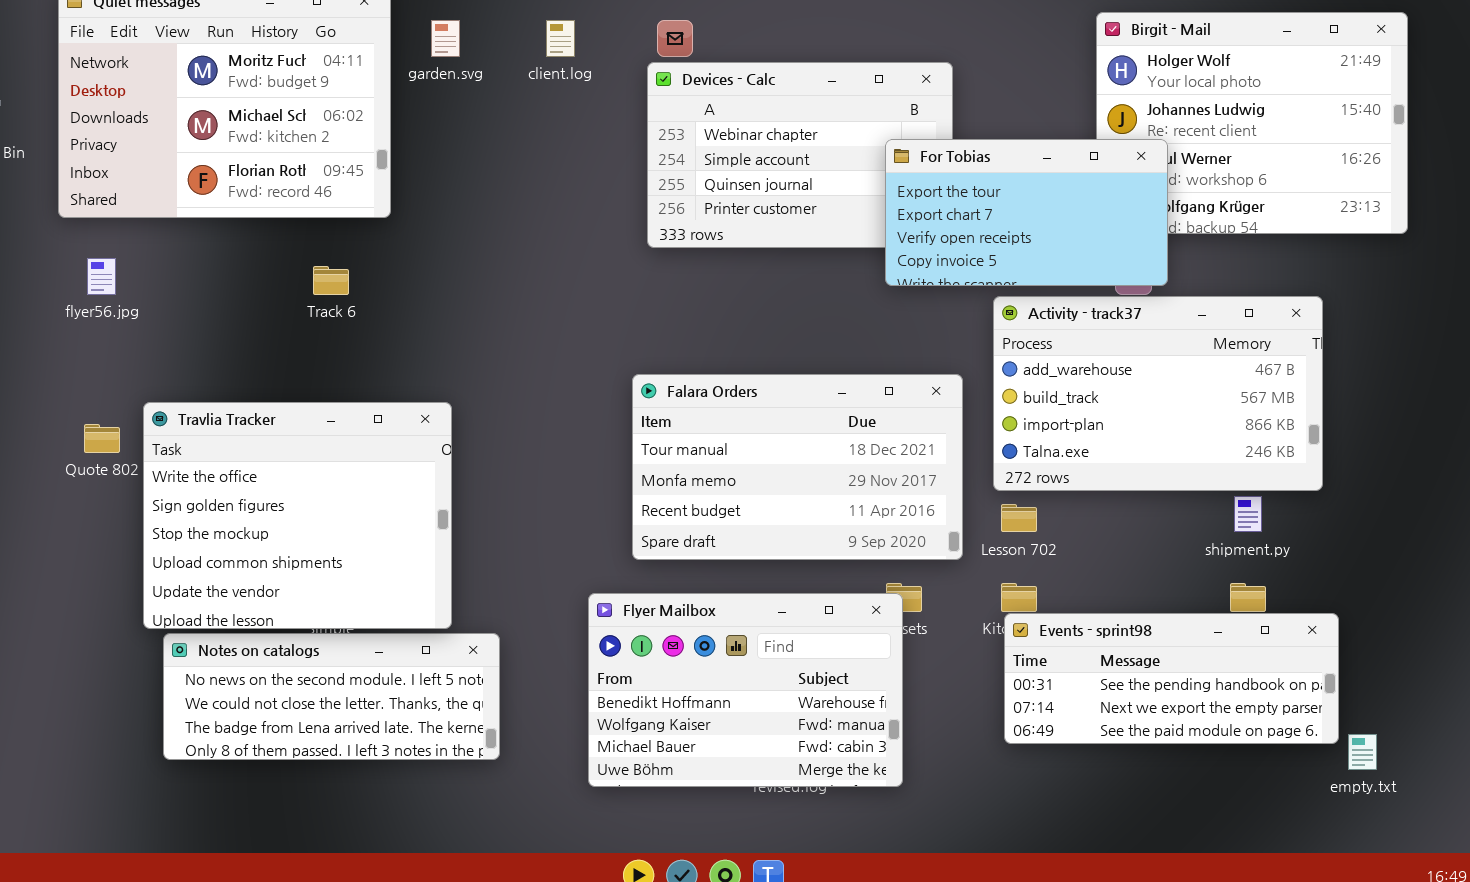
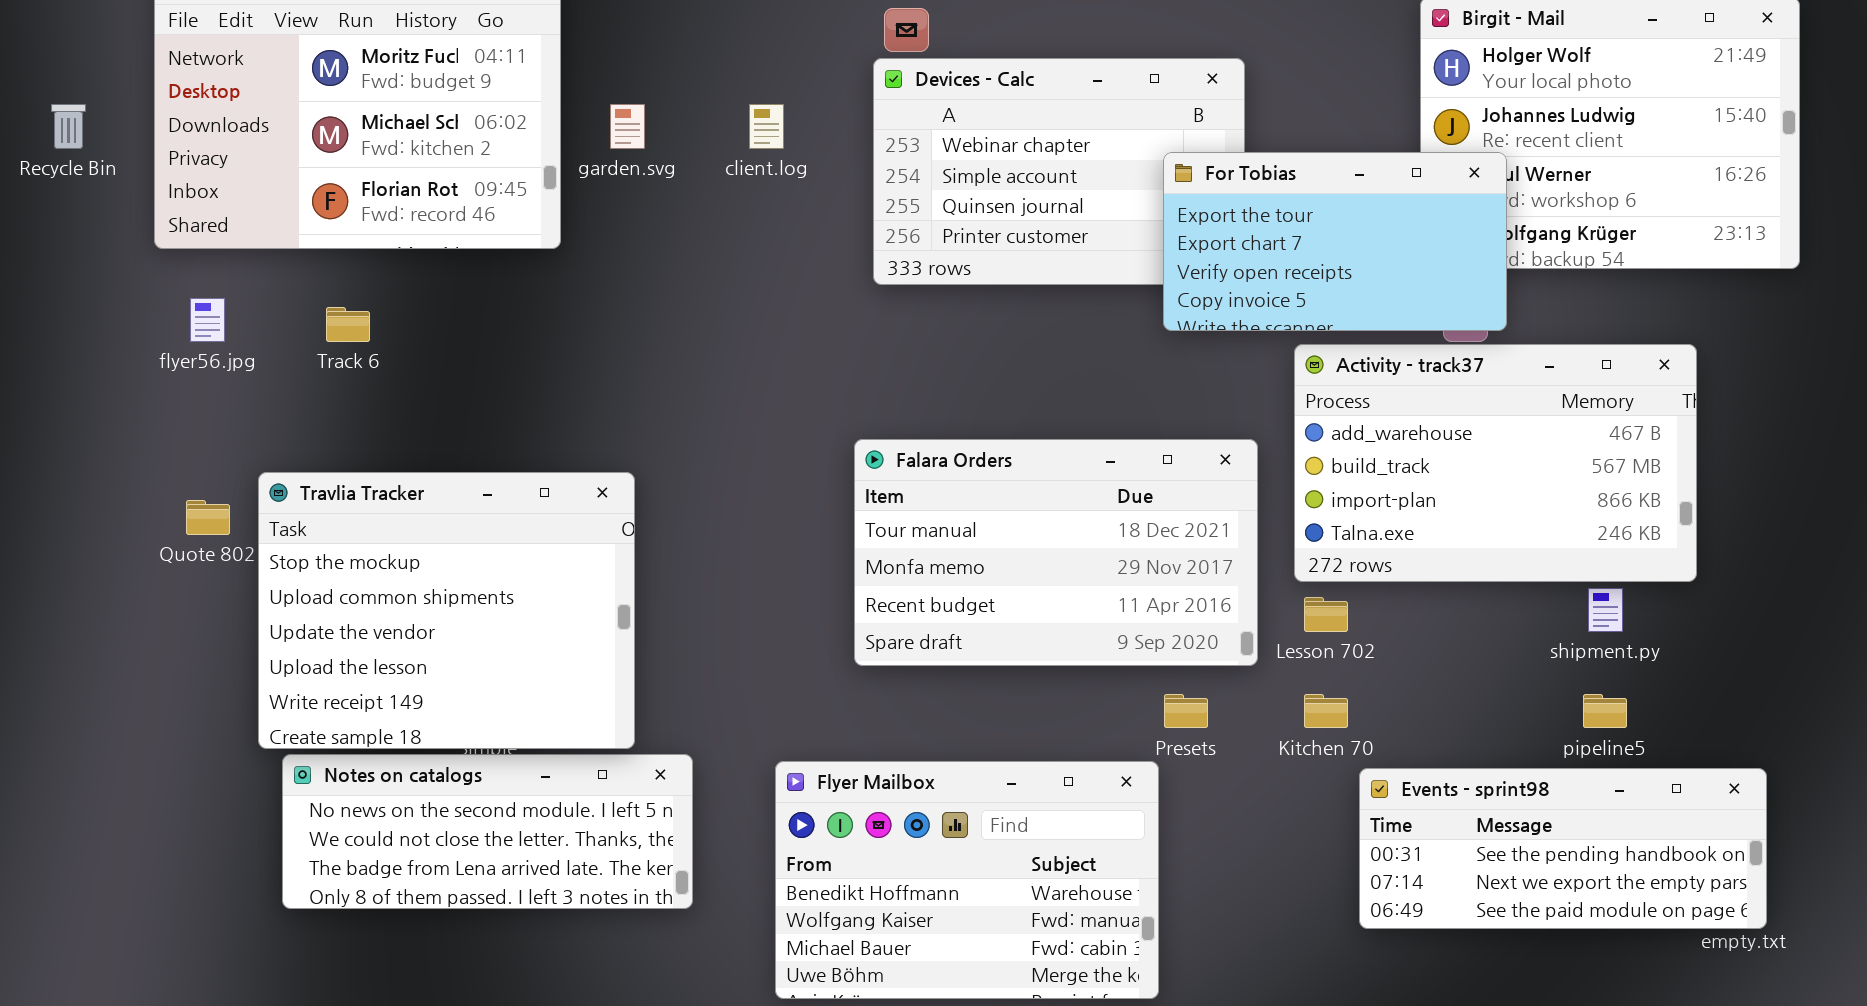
garden.svg: [431,20,460,57] -> [610,104,645,149], moved
client.log: [546,20,575,57] -> [749,104,784,149], moved
Track 6: [313,266,349,295] -> [326,307,370,342], moved
Travlia Tracker: [143,402,452,629] -> [258,472,635,749], scrolled down 2 rows
Flyer Mailbox: [588,593,903,787] -> [775,761,1159,999], moved
Events - sprint98: [1004,613,1339,744] -> [1359,768,1767,929], moved

